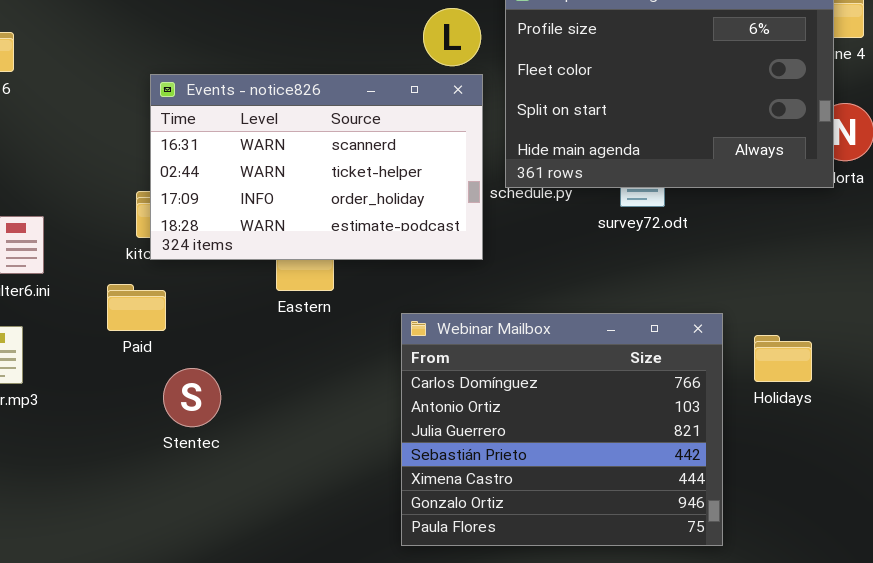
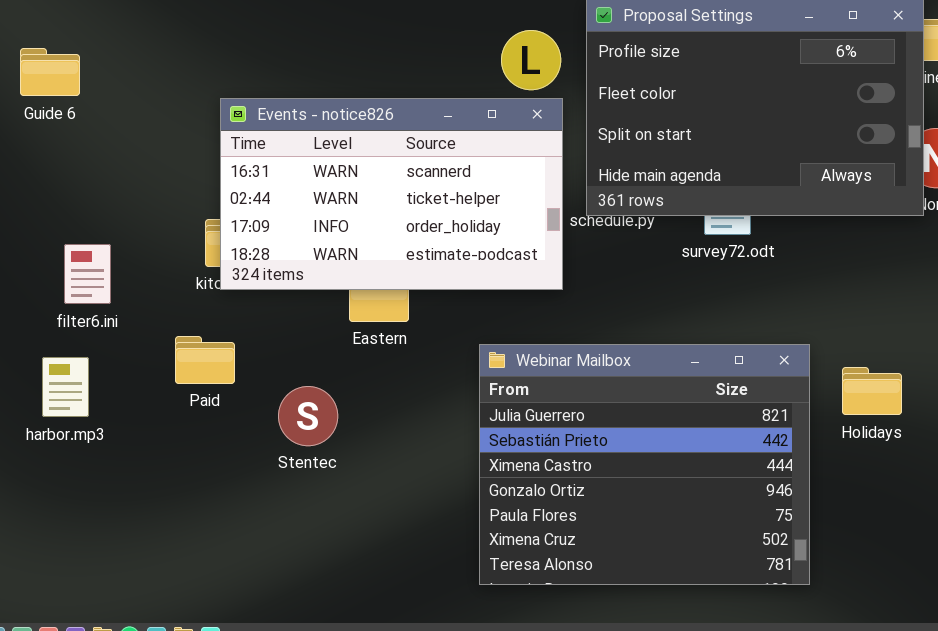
Paid: [107,284,166,331] -> [175,336,235,384], moved
Webinar Mailbox: [401,313,723,546] -> [479,344,810,585], scrolled down 2 rows
Stentec: [163,368,221,427] -> [278,386,338,446], moved

